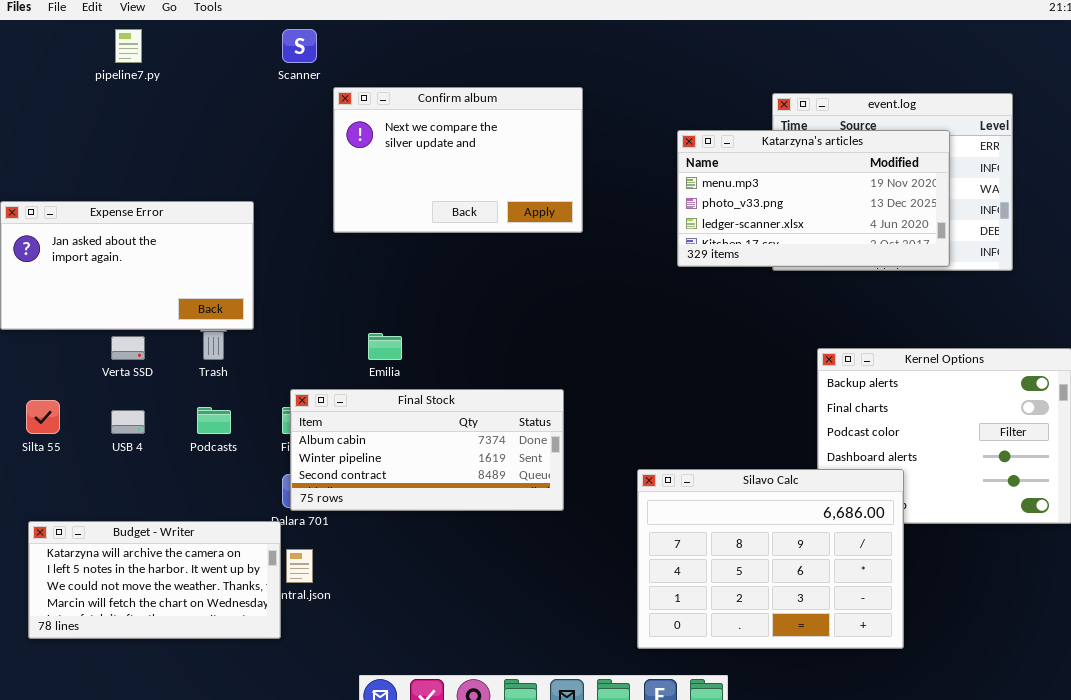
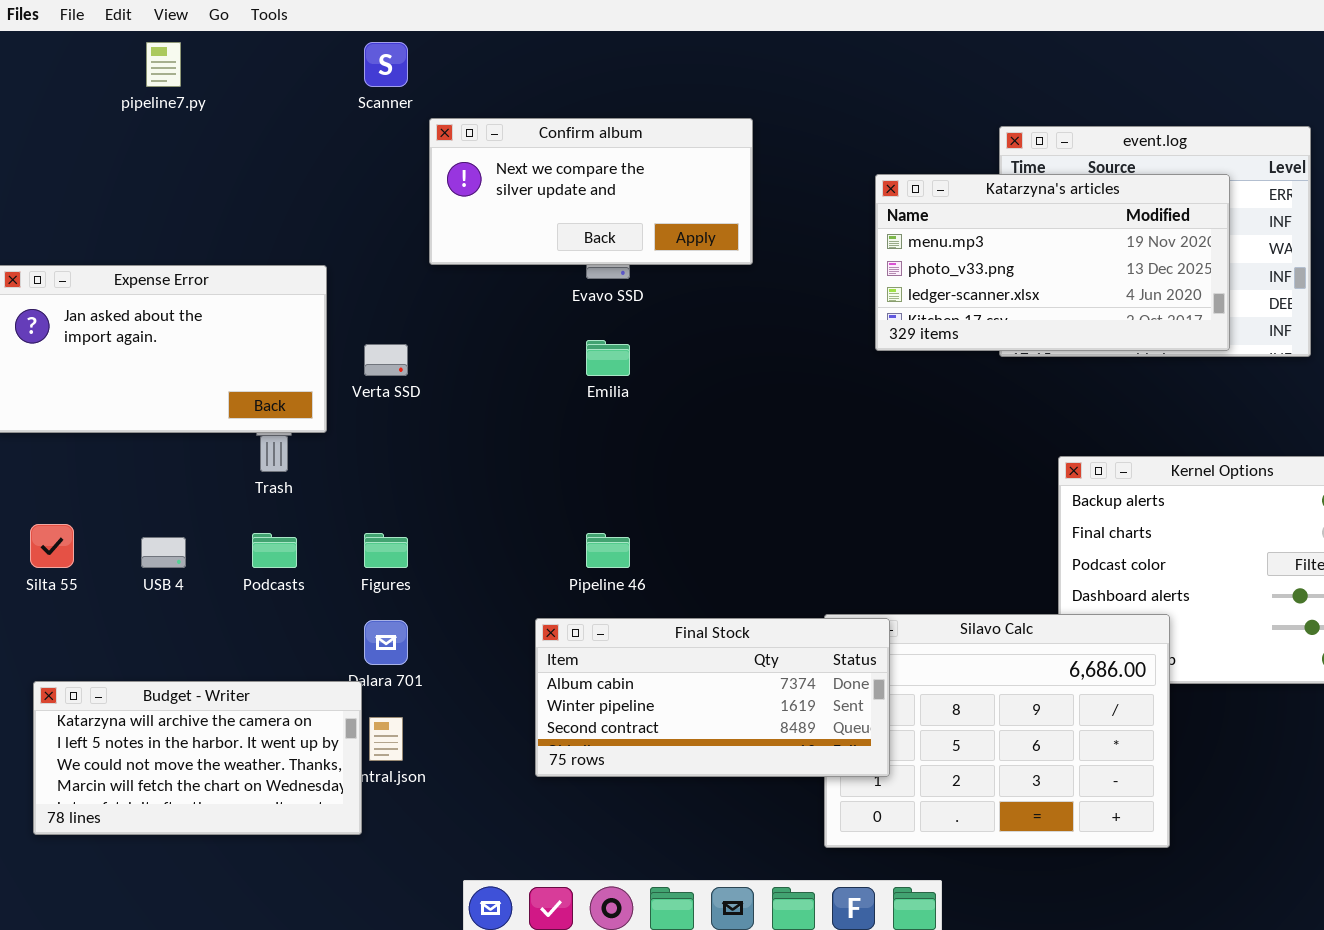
Confirm album: [333,87,583,233] -> [429,118,753,265], resized
Emilia: [368,333,402,360] -> [586,340,630,376], moved
Verta SSD: [111,336,145,360] -> [364,344,408,376], moved
Final Stock: [290,389,564,511] -> [535,618,890,777], moved

